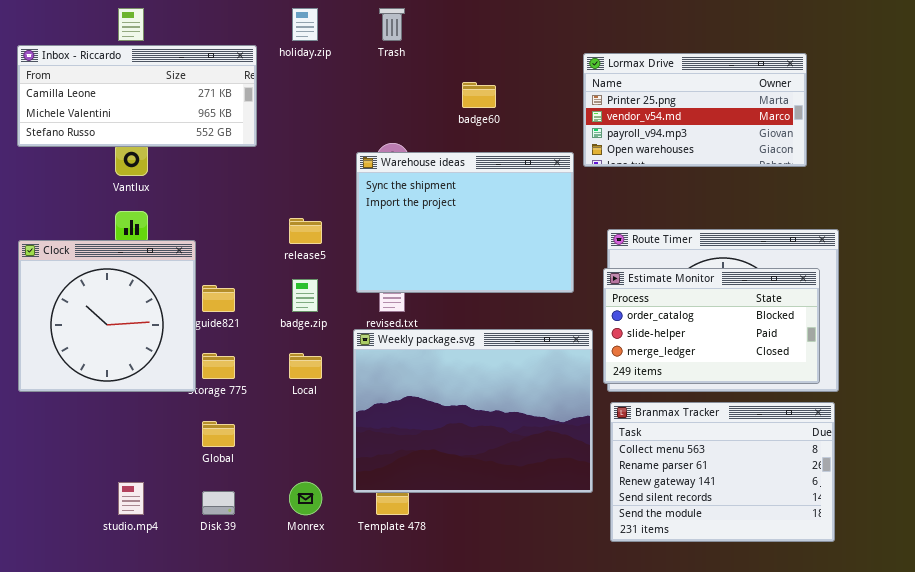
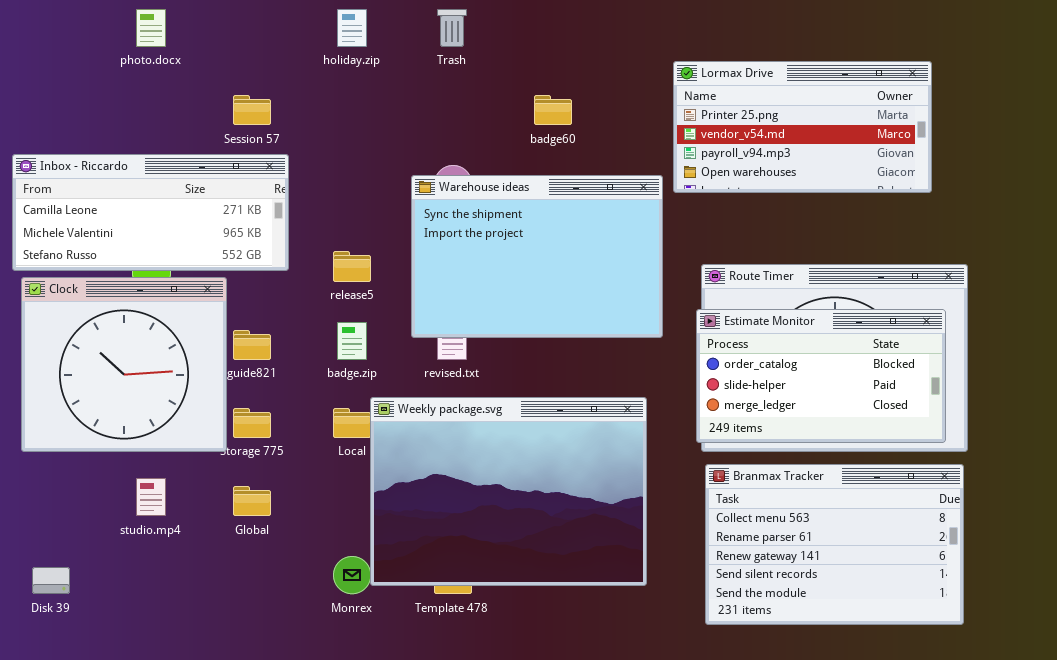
Inbox - Riccardo: [17,45,257,147] -> [12,154,289,271], moved
Weekly package.svg: [353,329,593,493] -> [370,397,647,586], moved
studio.mp4: [118,482,144,515] -> [136,478,166,516], moved
Disk 39: [202,491,235,515] -> [32,567,70,594], moved

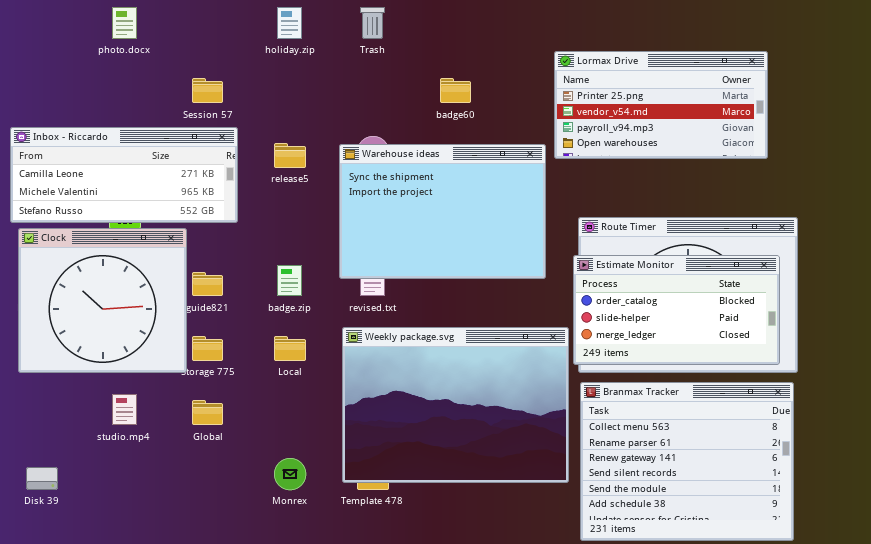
release5: [333,251,371,282] -> [274,143,306,168], moved
Weekly package.svg: [370,397,647,586] -> [342,327,569,483], moved
Branmax Tracker: [705,464,964,625] -> [580,382,794,541], resized

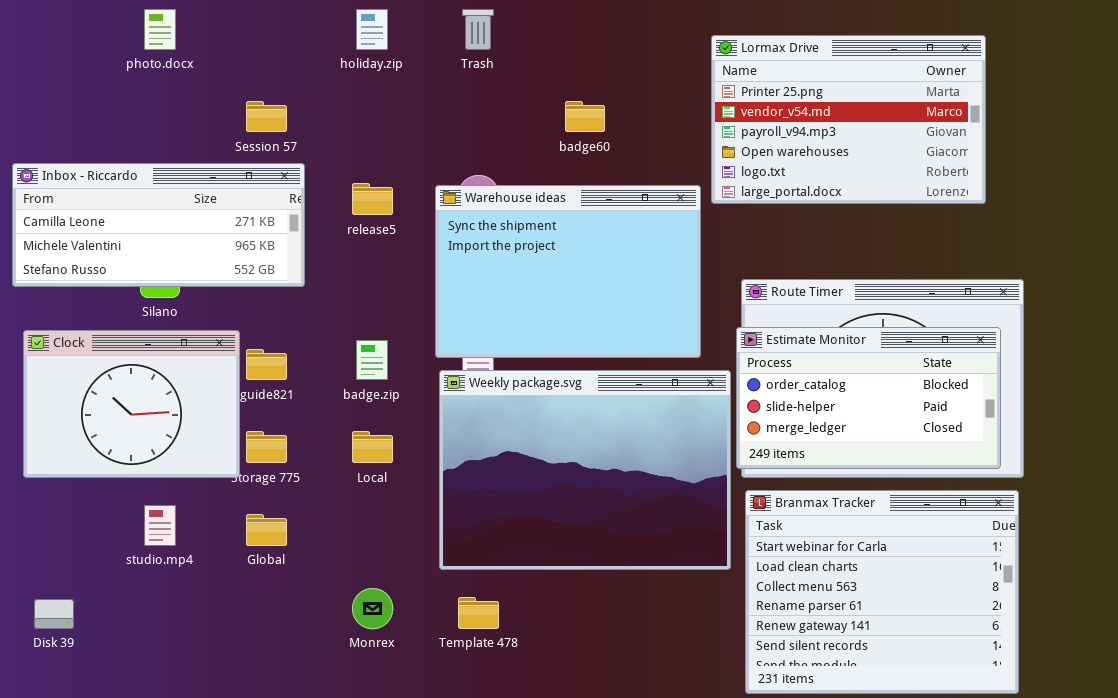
Lormax Drive: [554,51,768,159] -> [711,35,986,204], resized
Clock: [18,228,187,373] -> [23,330,240,478], resized
Weekly package.svg: [342,327,569,483] -> [439,370,731,570], moved
Branmax Tracker: [580,382,794,541] -> [745,490,1019,694], scrolled up 2 rows

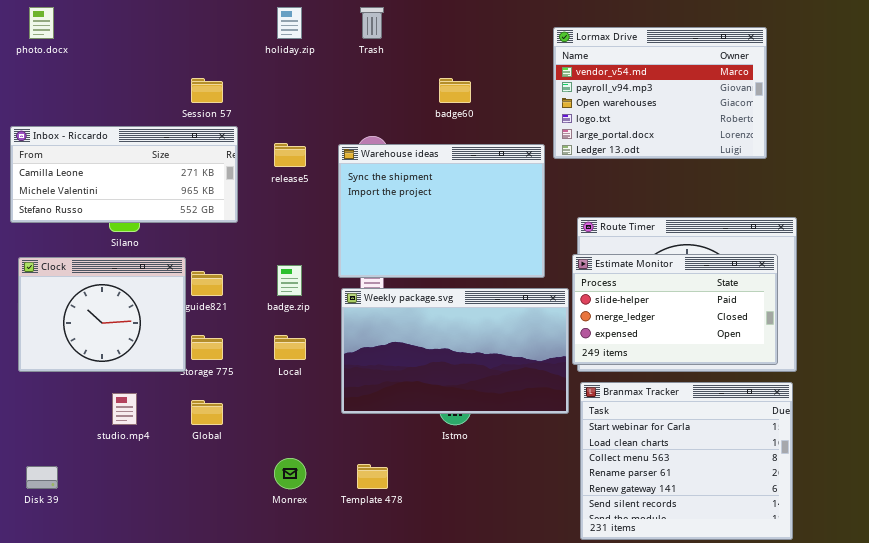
photo.docx: [144,9,176,50] -> [29,7,54,39], moved
Lormax Drive: [711,35,986,204] -> [553,27,767,159], scrolled down 1 row
Estimate Monitor: [736,327,1001,469] -> [572,254,778,365], scrolled down 1 row
Weekly package.svg: [439,370,731,570] -> [341,288,569,414], resized

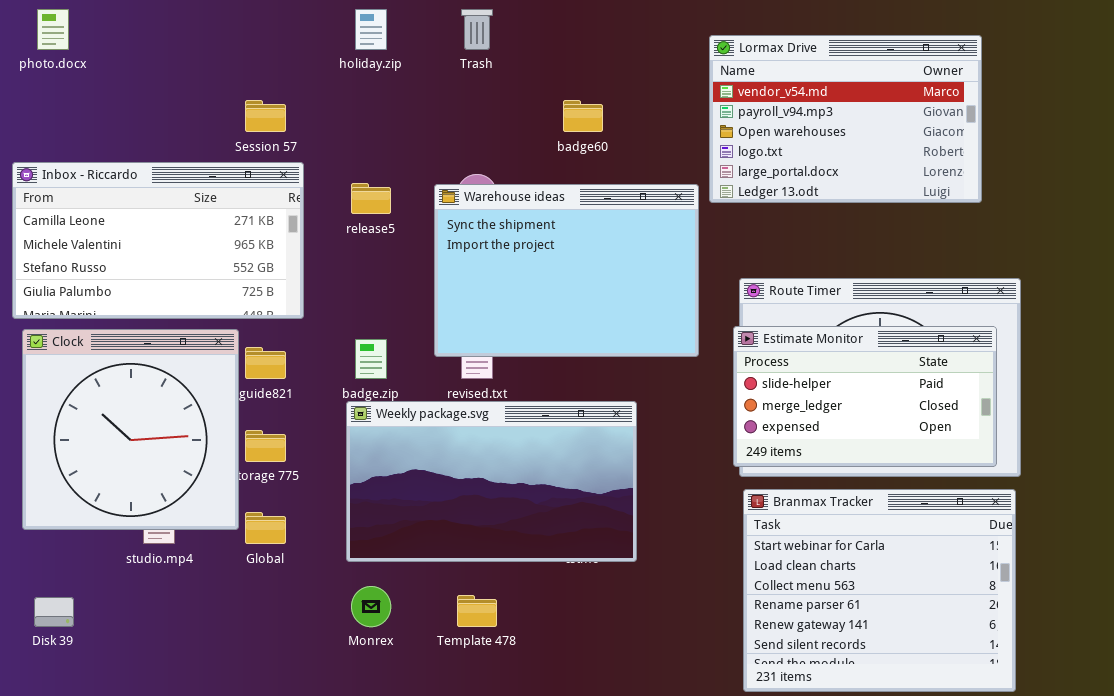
Inbox - Riccardo: [10,126,238,223] -> [12,162,304,319], resized
Clock: [18,257,186,372] -> [22,329,239,530], resized
Weekly package.svg: [341,288,569,414] -> [346,401,637,562], moved

